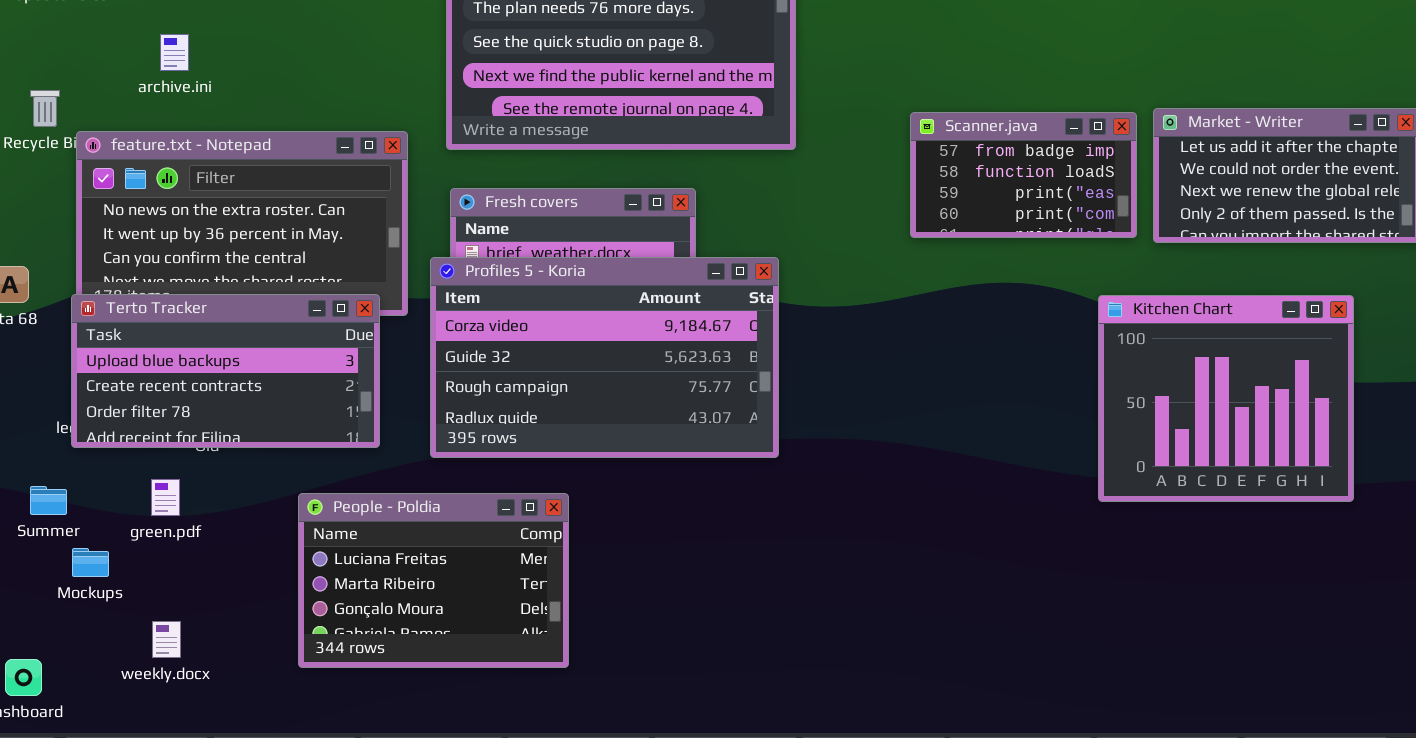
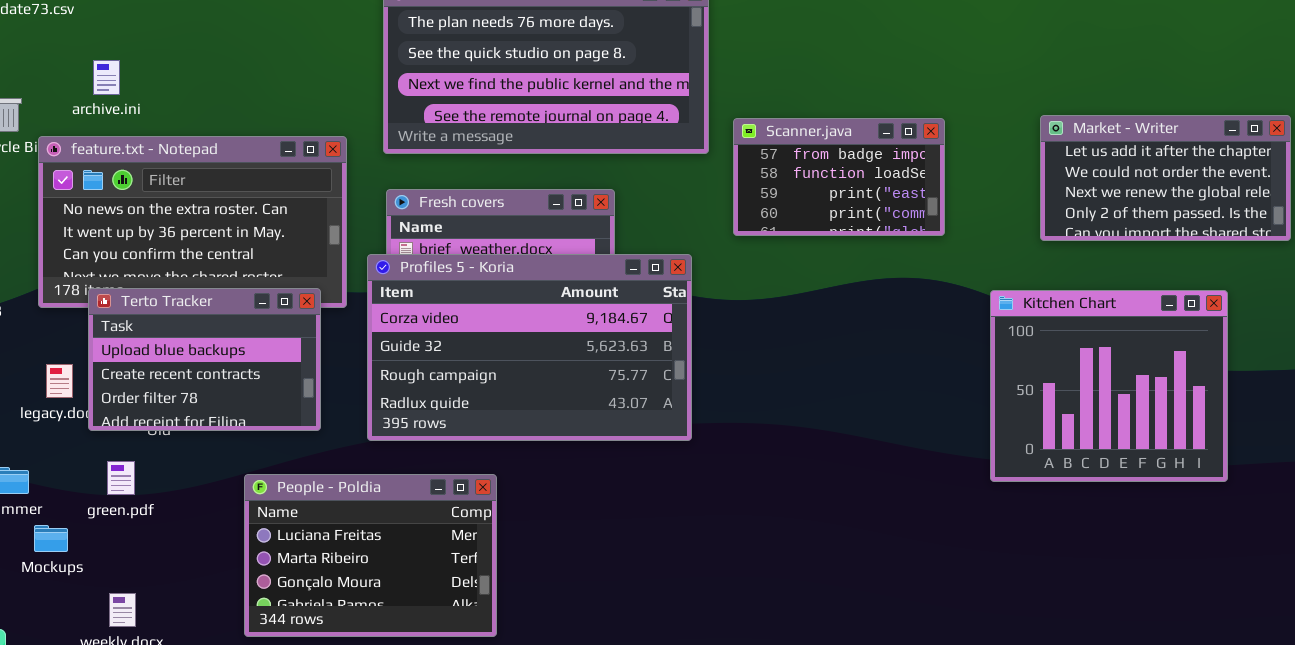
archive.ini: [160,34,189,71] -> [93,60,120,95], moved
Scanner.java: [910,112,1137,238] -> [733,118,945,236], moved
Terto Tracker: [71,294,380,448] -> [88,288,321,431], resized

